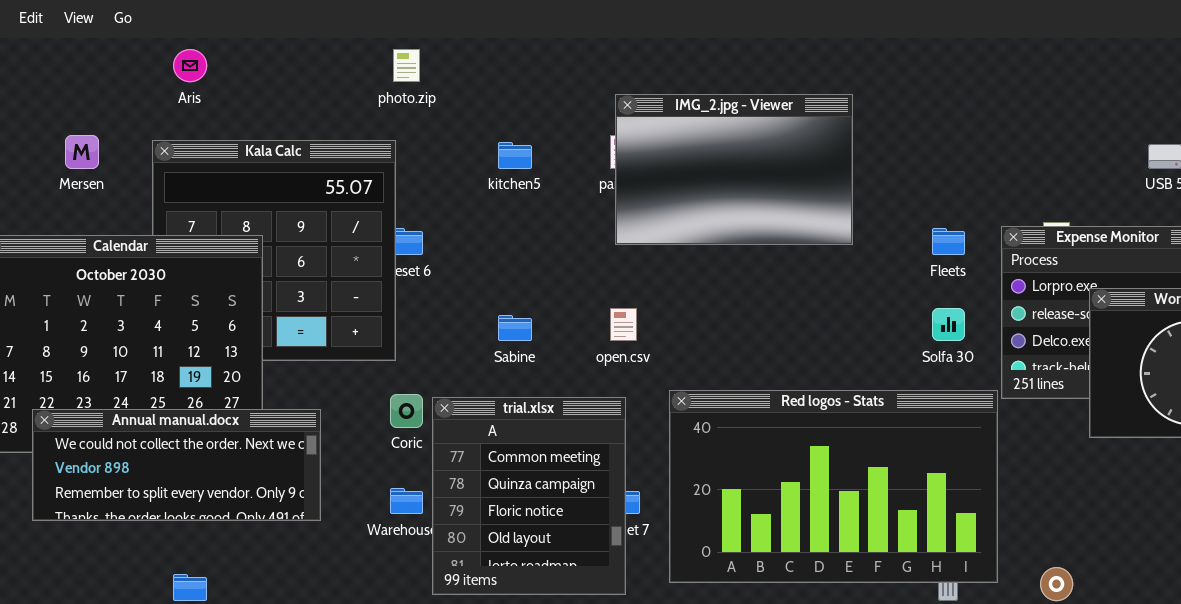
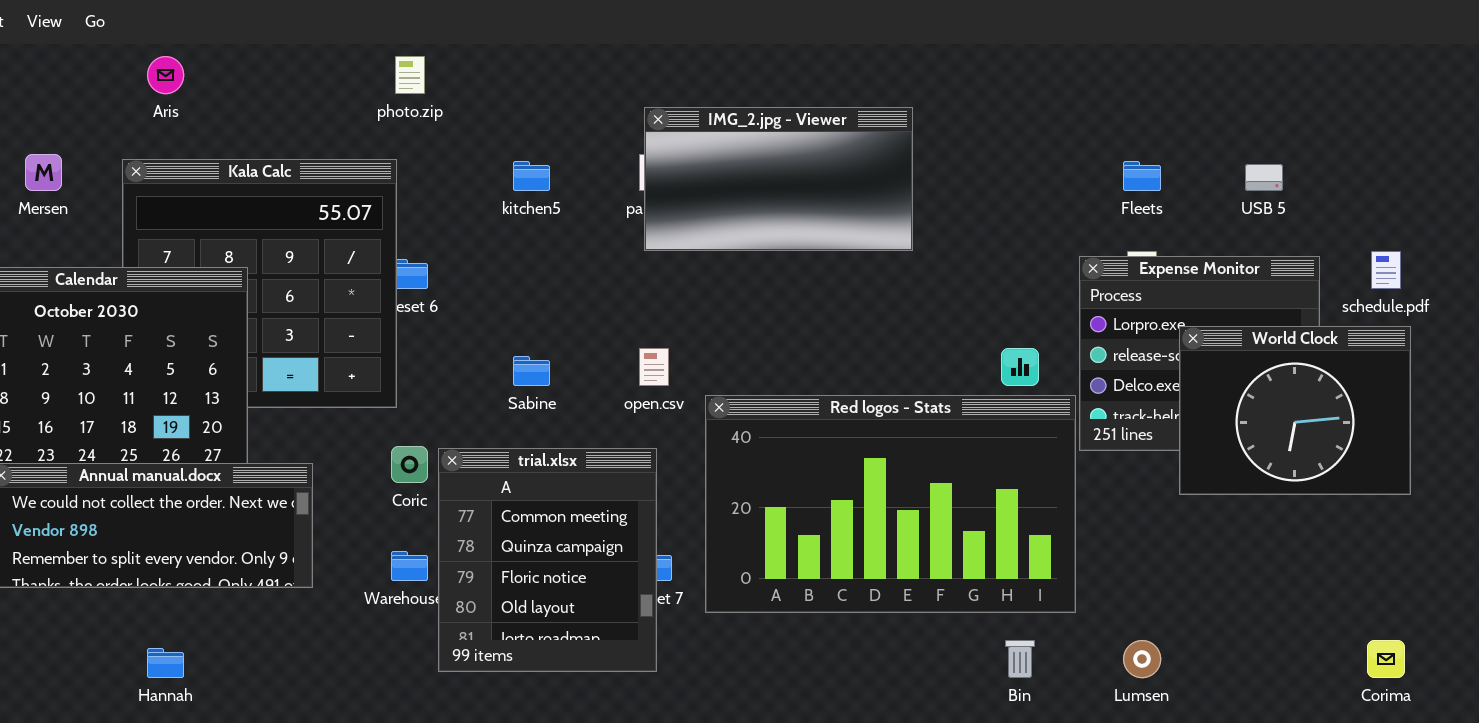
IMG_2.jpg - Viewer: [615,94,853,245] -> [644,107,913,251], resized
Fleets: [932,228,965,255] -> [1123,161,1161,191], moved
Red logos - Stats: [669,390,998,583] -> [705,395,1076,613], moved

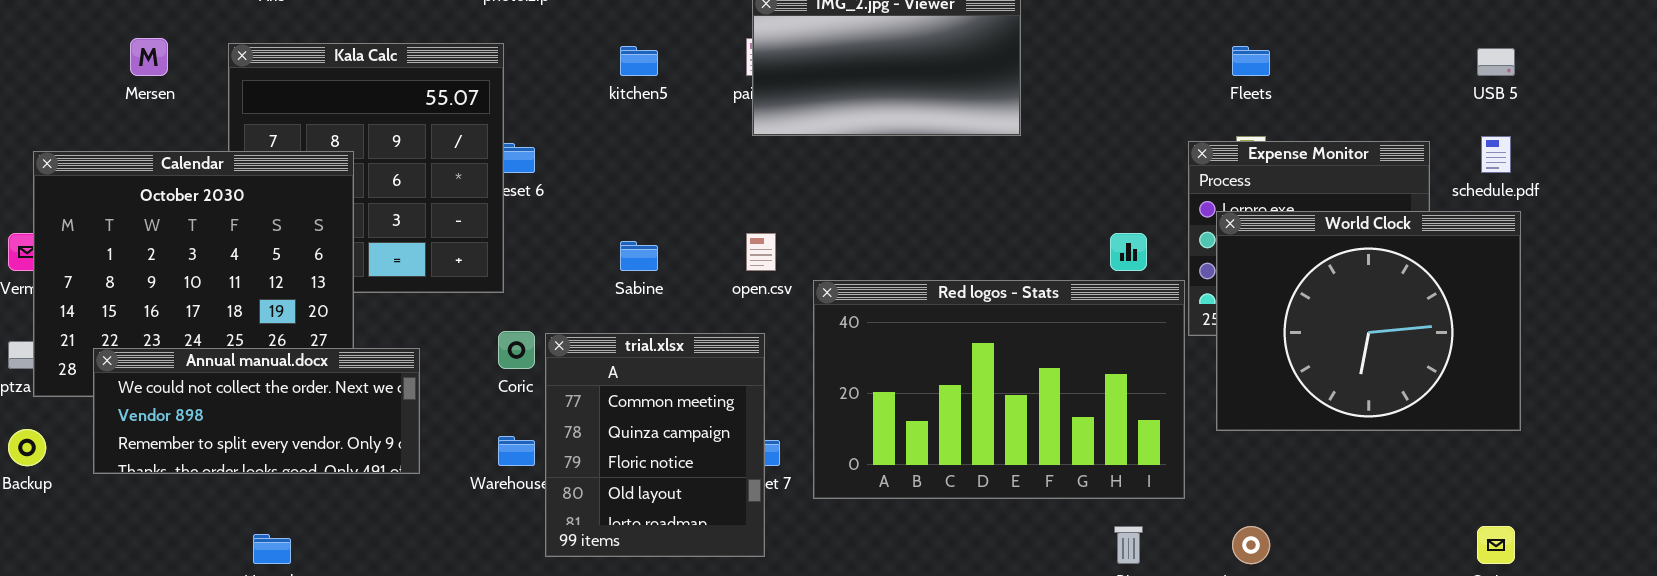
USB 5: [1245,164,1283,191] -> [1477,48,1515,76], moved
World Clock: [1179,326,1411,495] -> [1216,211,1521,431], resized

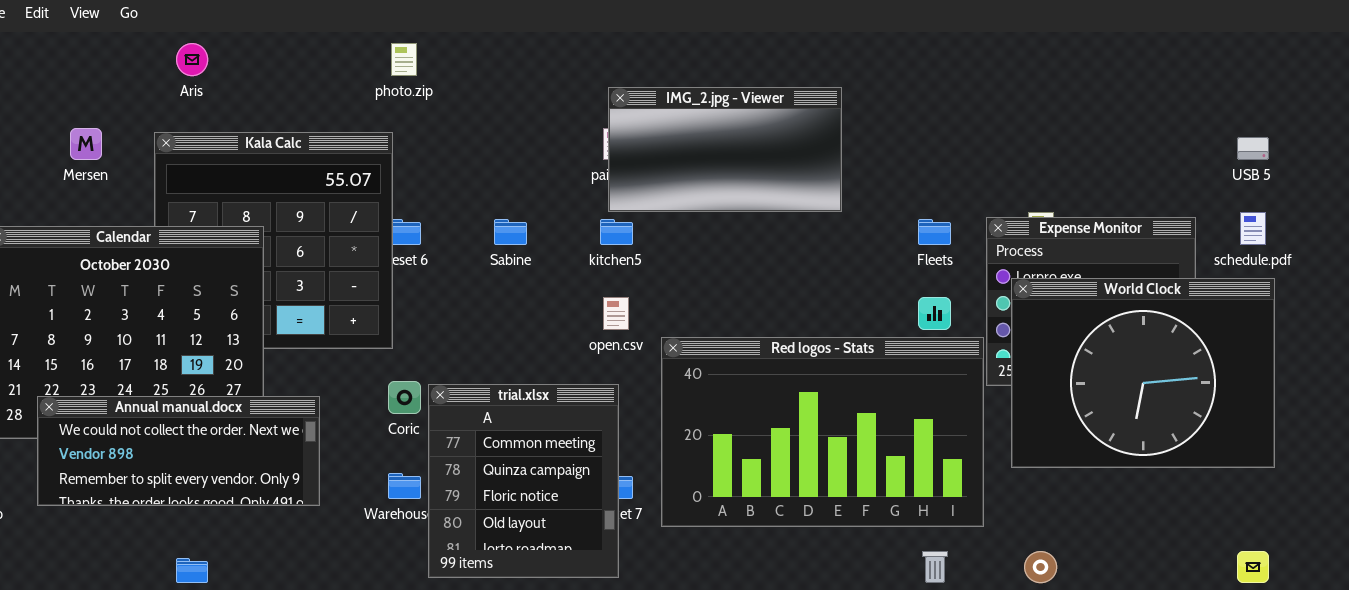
kitchen5: [620,46,658,76] -> [600,219,633,245], moved
Fleets: [1232,46,1270,76] -> [918,219,951,245], moved
Sabine: [620,241,658,271] -> [494,219,527,245], moved

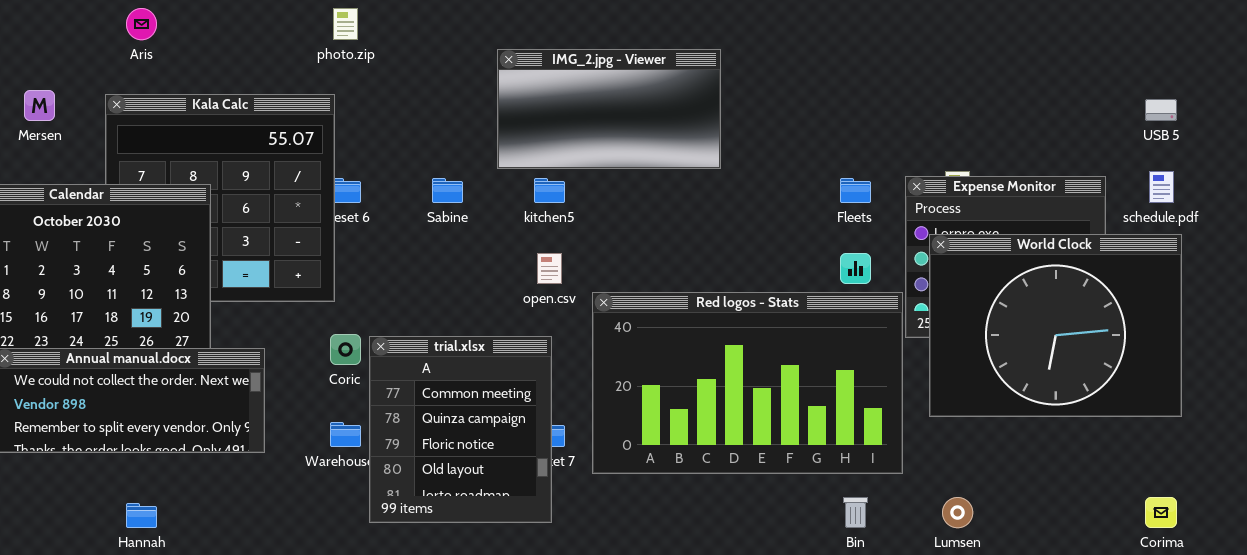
IMG_2.jpg - Viewer: [608,87,842,212] -> [497,49,721,169], moved

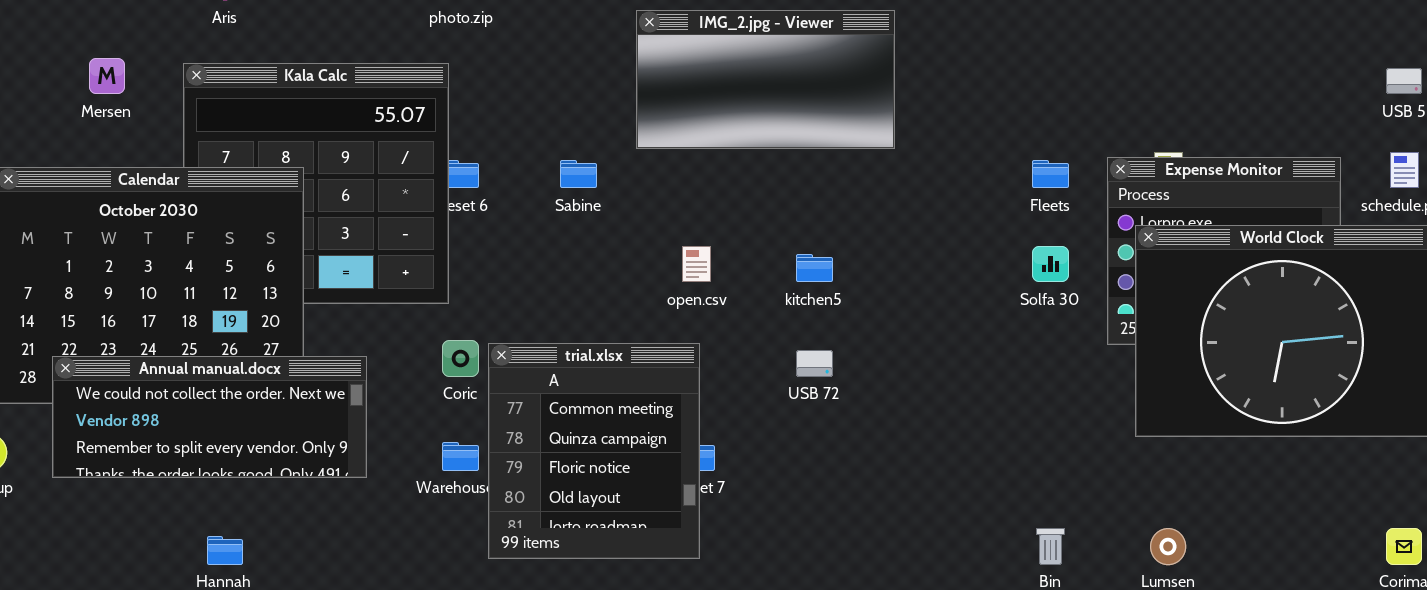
kitchen5: [534,178,565,203] -> [796,254,833,282], moved
Red logos - Stats: [592,292,903,474] -> none, closed

